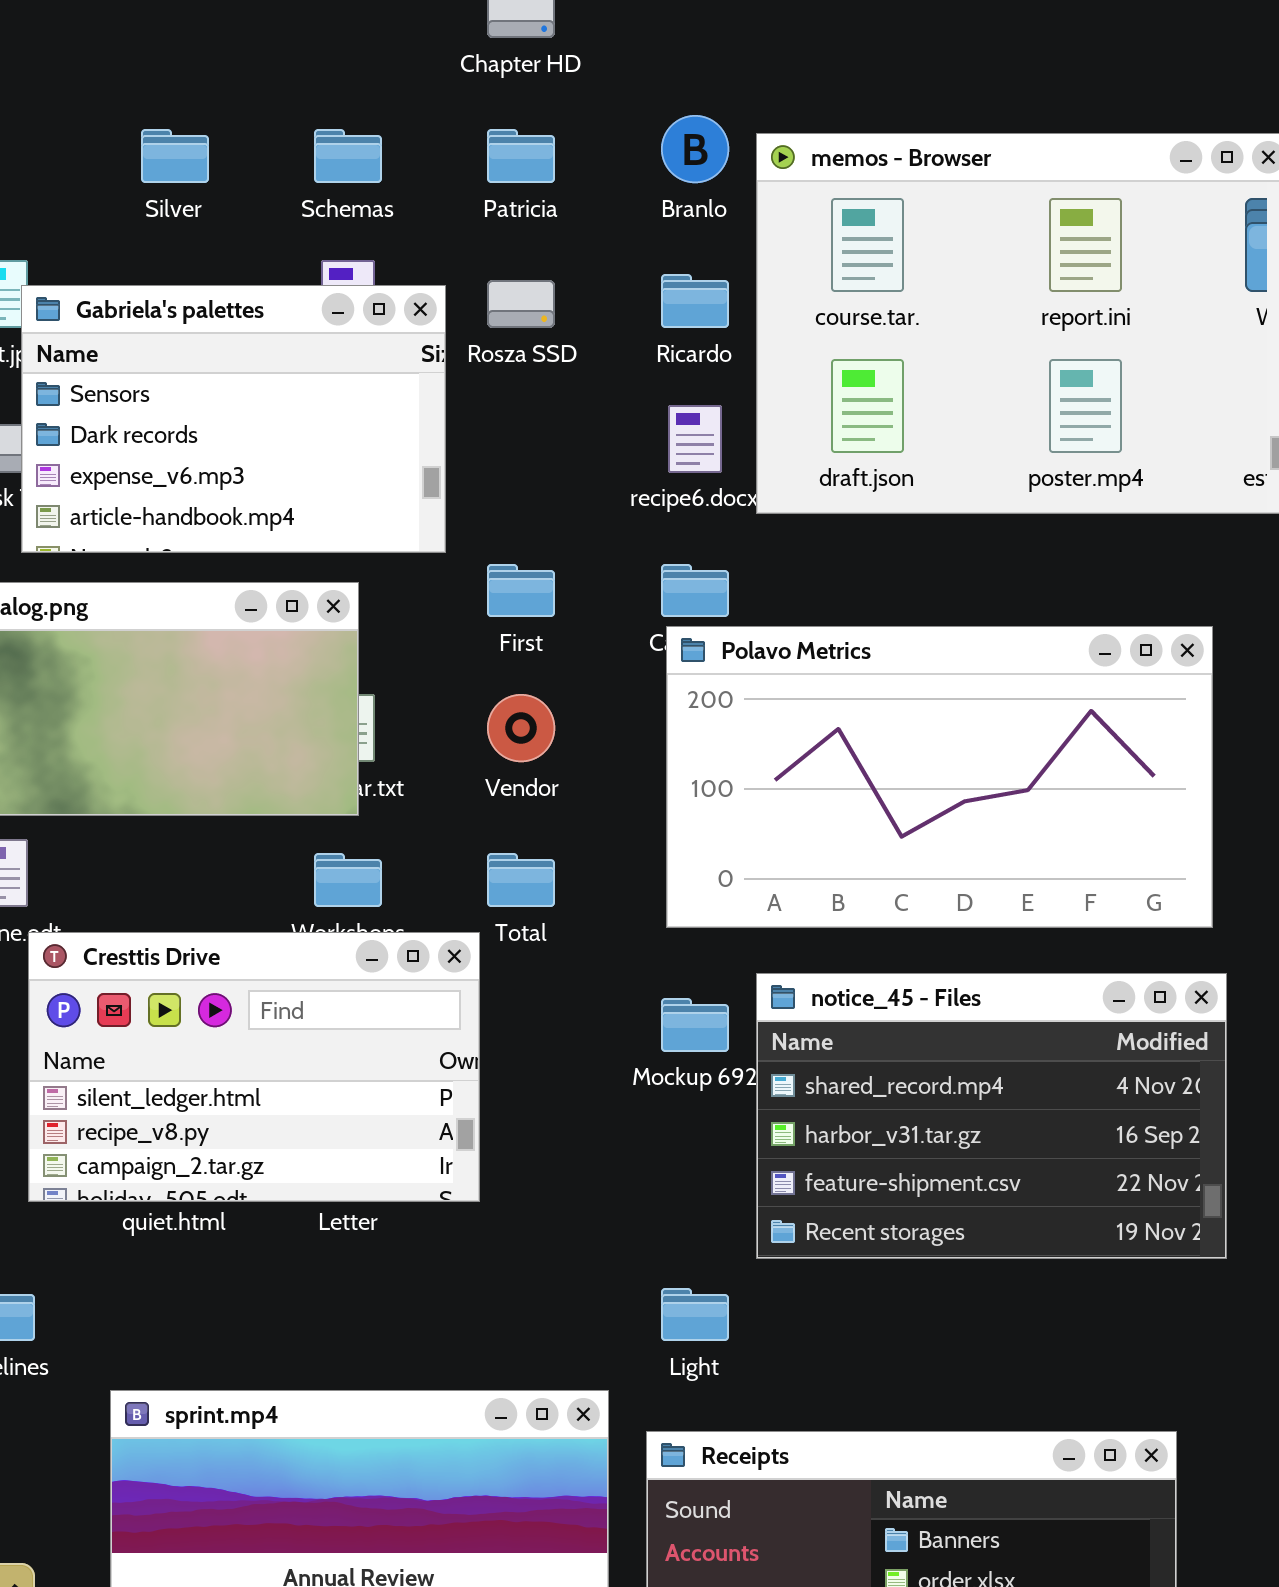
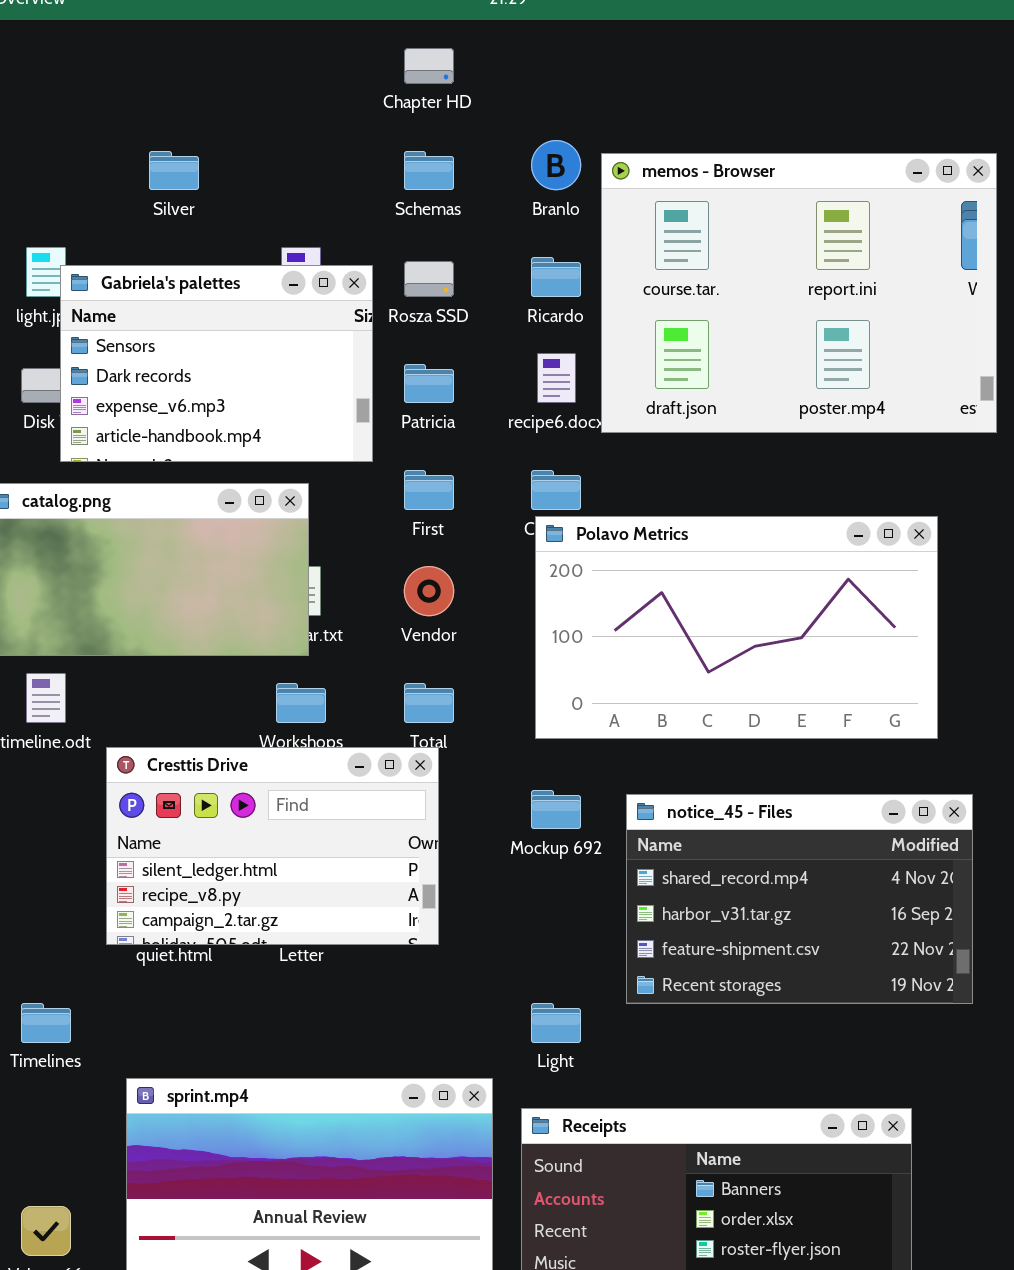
Schemas: [314,129,382,183] -> [404,151,454,190], moved
Patricia: [487,129,555,183] -> [404,364,454,403], moved
Cresttis Drive: [28,932,480,1202] -> [106,747,439,945], moved
notice_45 - Files: [756,973,1227,1259] -> [626,794,973,1004], moved

